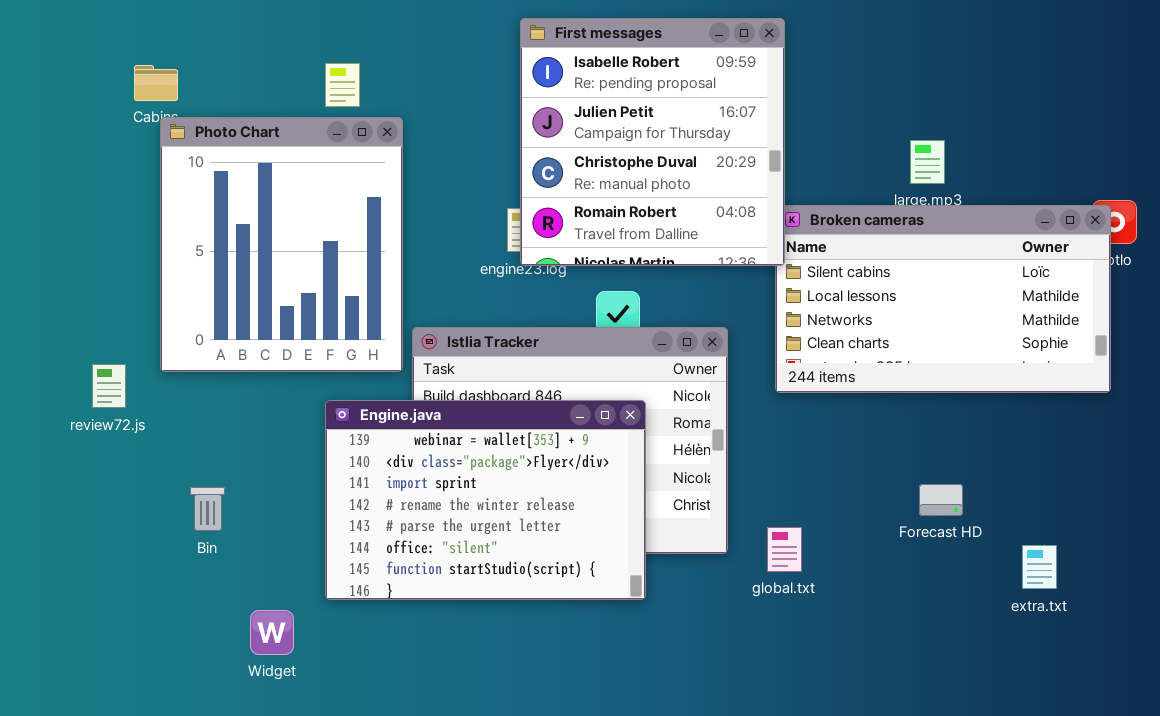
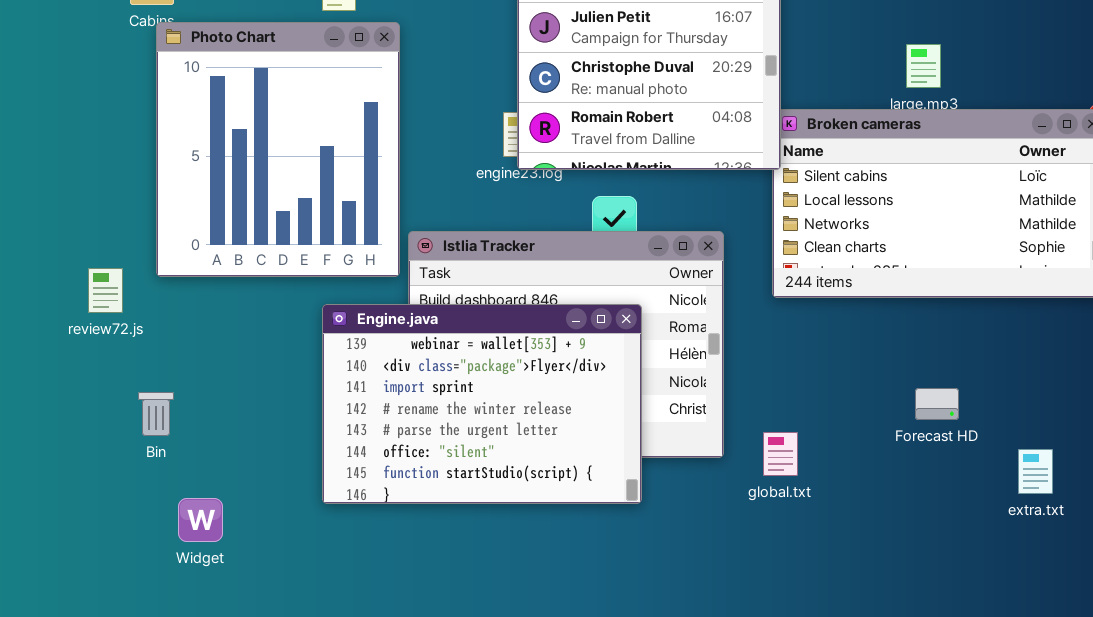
Bin: [190,487,225,531] -> [138,392,174,436], moved
Widget: [250,610,294,655] -> [178,498,223,542], moved

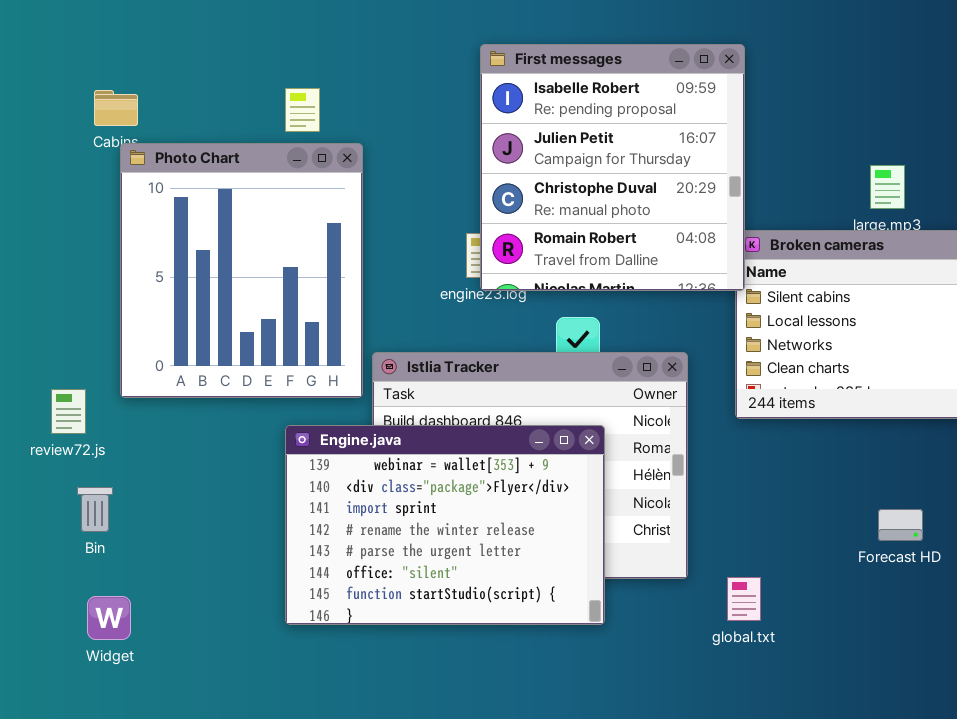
Bin: [138,392,174,436] -> [77,487,113,532], moved
global.txt: [763,432,798,476] -> [727,577,761,621], moved
Widget: [178,498,223,542] -> [87,596,131,640], moved

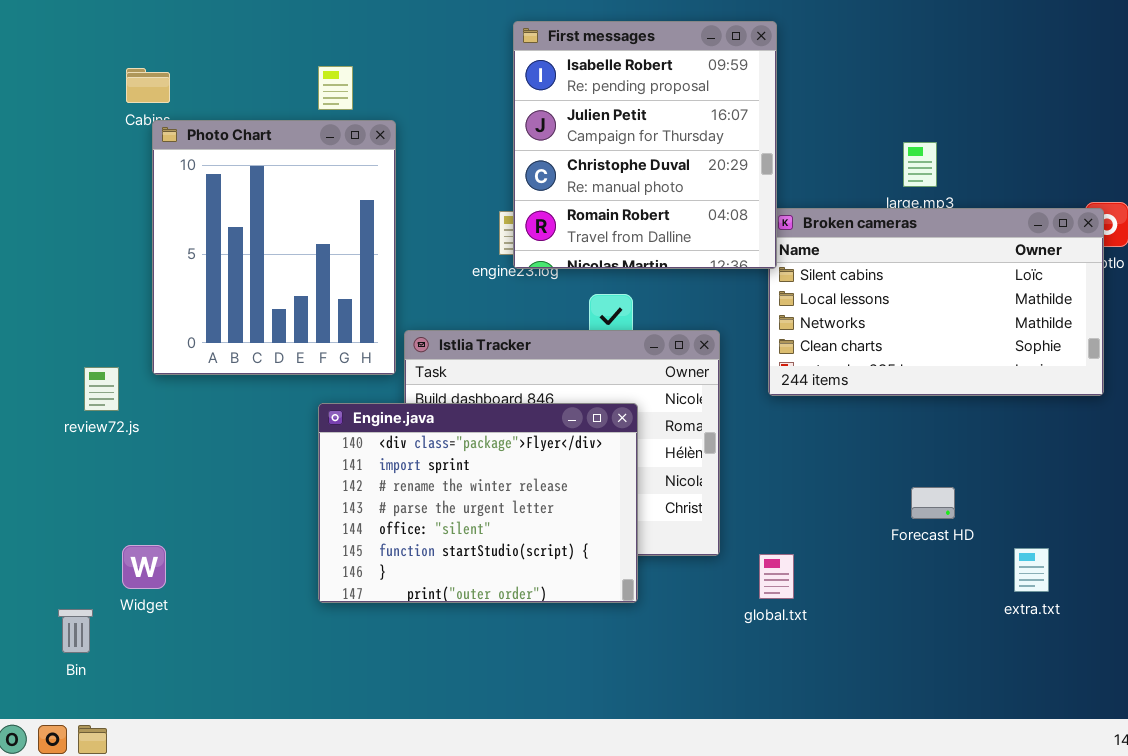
Engine.java: [285,425,605,625] -> [318,403,638,603], scrolled down 1 row
Bin: [77,487,113,532] -> [58,609,93,653], moved
Widget: [87,596,131,640] -> [122,545,166,589], moved

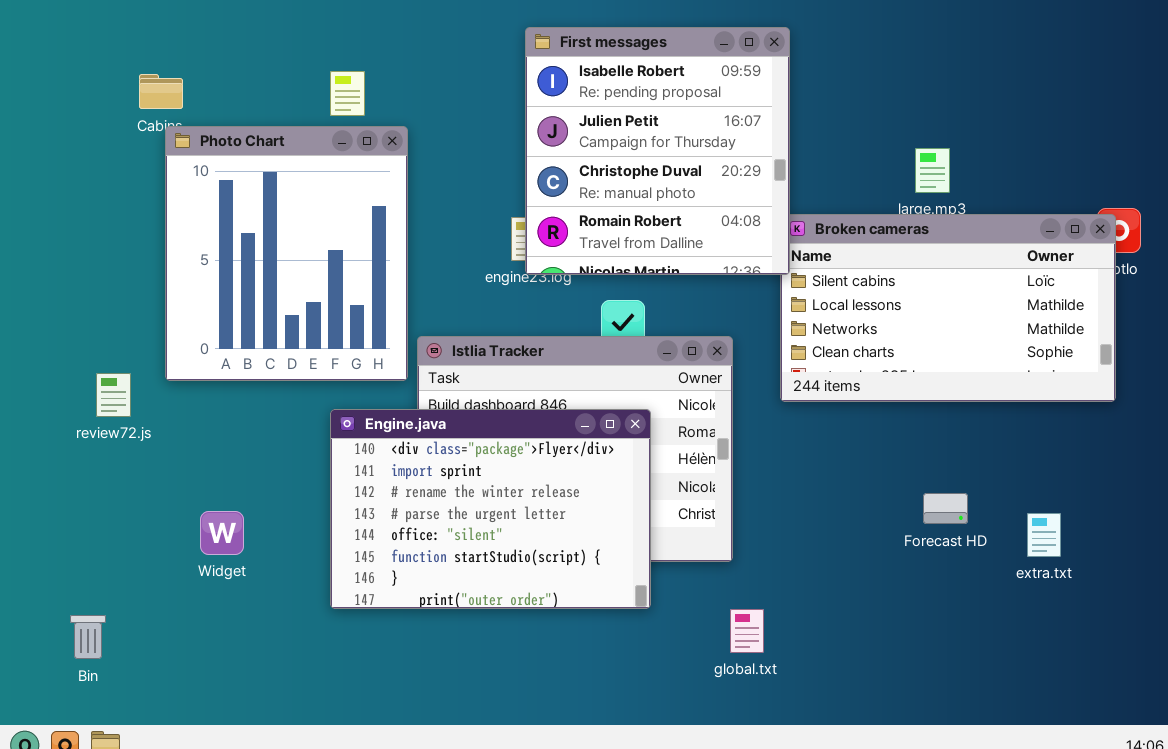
Widget: [122,545,166,589] -> [200,511,244,555], moved
extra.txt: [1014,548,1049,592] -> [1027,513,1061,557], moved
global.txt: [759,554,794,599] -> [730,609,764,653], moved

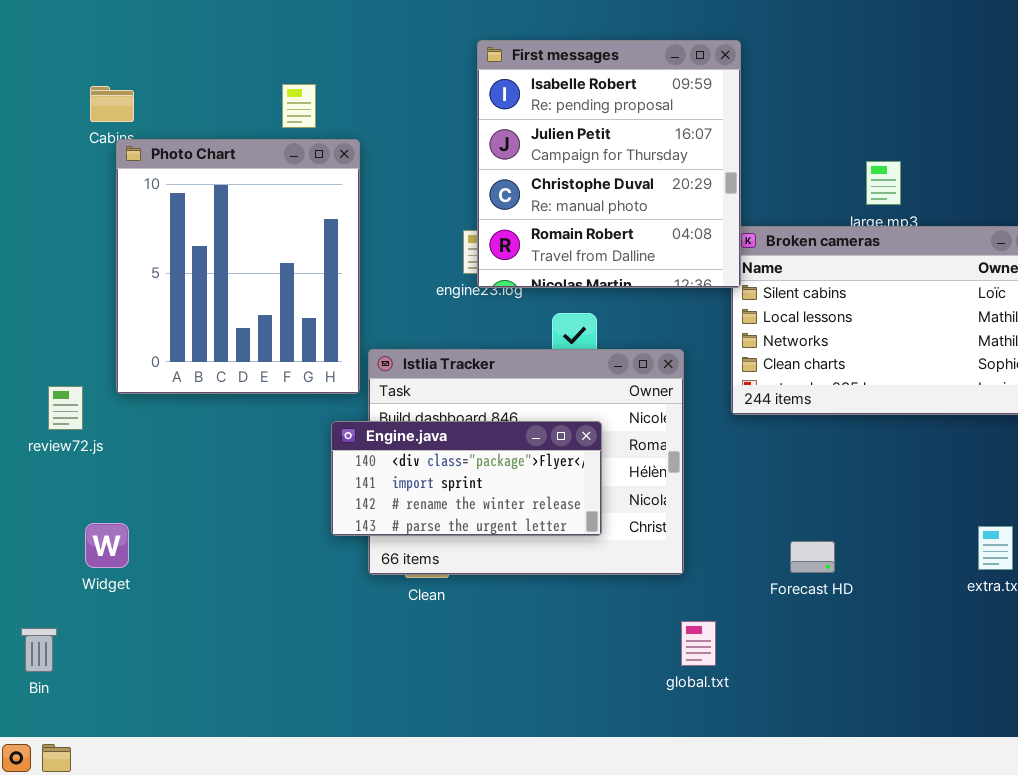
Engine.java: [330,409,651,609] -> [331,421,602,536], resized
Forecast HD: [923,493,968,524] -> [790,541,835,573], moved
Widget: [200,511,244,555] -> [85,523,129,568], moved

